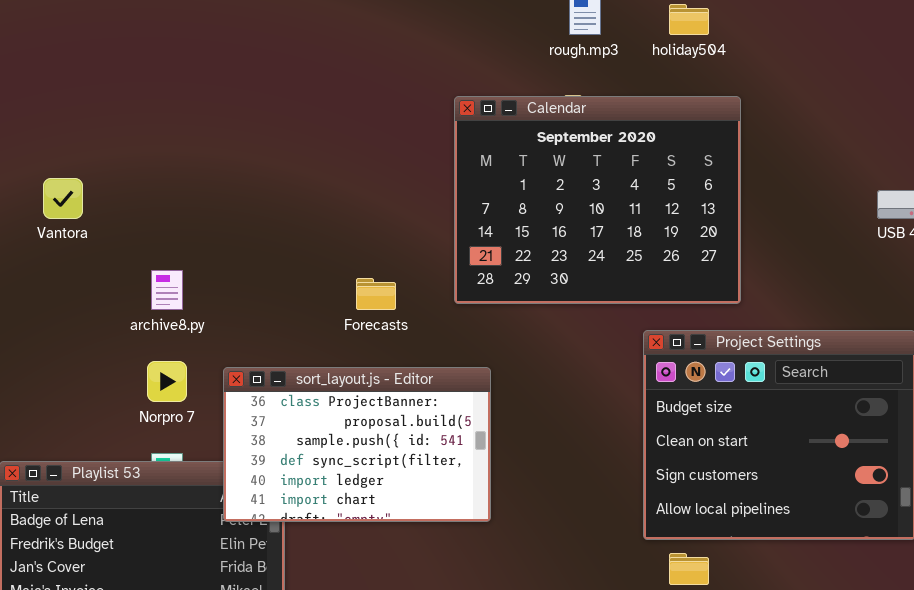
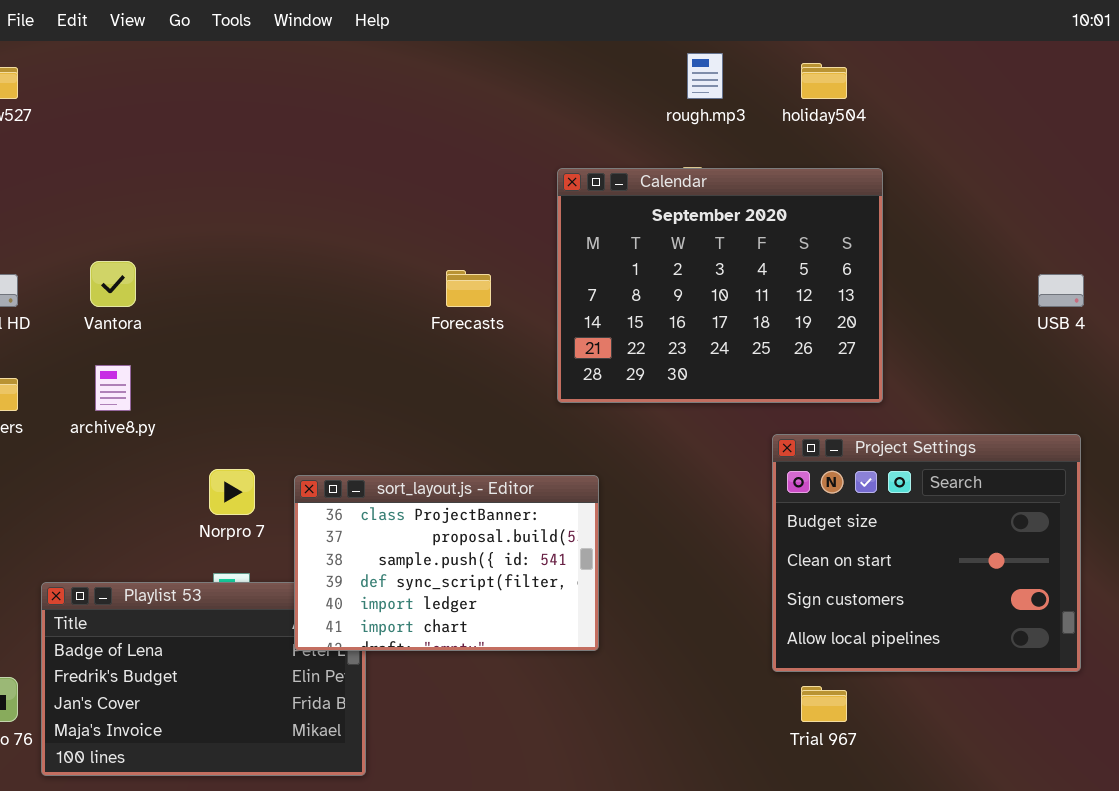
archive8.py: [151,270,183,310] -> [95,365,131,411], moved
Forecasts: [356,278,396,310] -> [446,270,491,307], moved

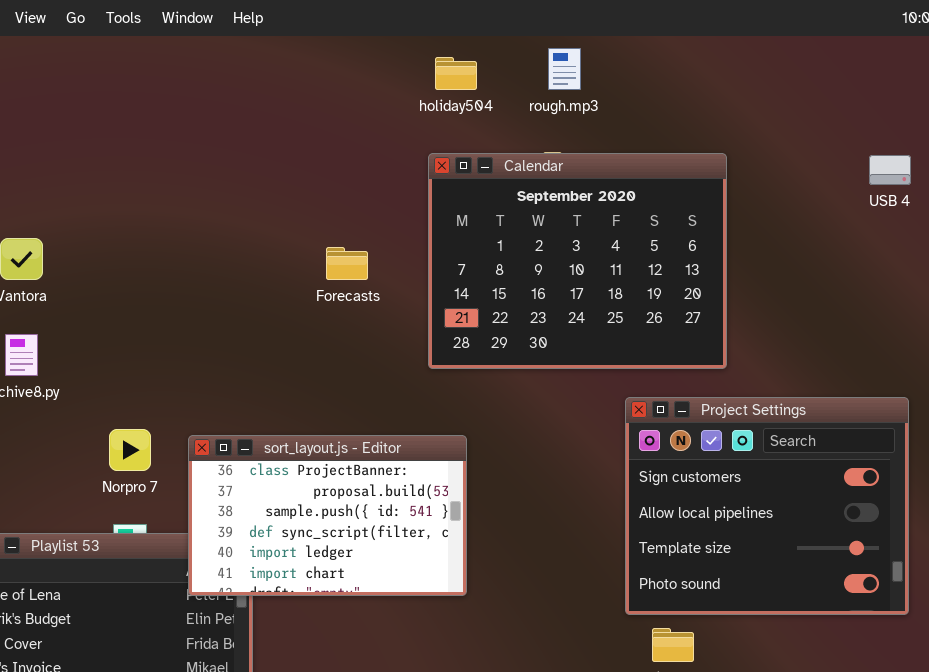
holiday504: [801,63,847,99] -> [435,57,477,90], moved
USB 4: [1038,274,1084,307] -> [869,155,911,185], moved
Project Settings: [772,434,1081,672] -> [625,397,909,615], scrolled down 2 rows

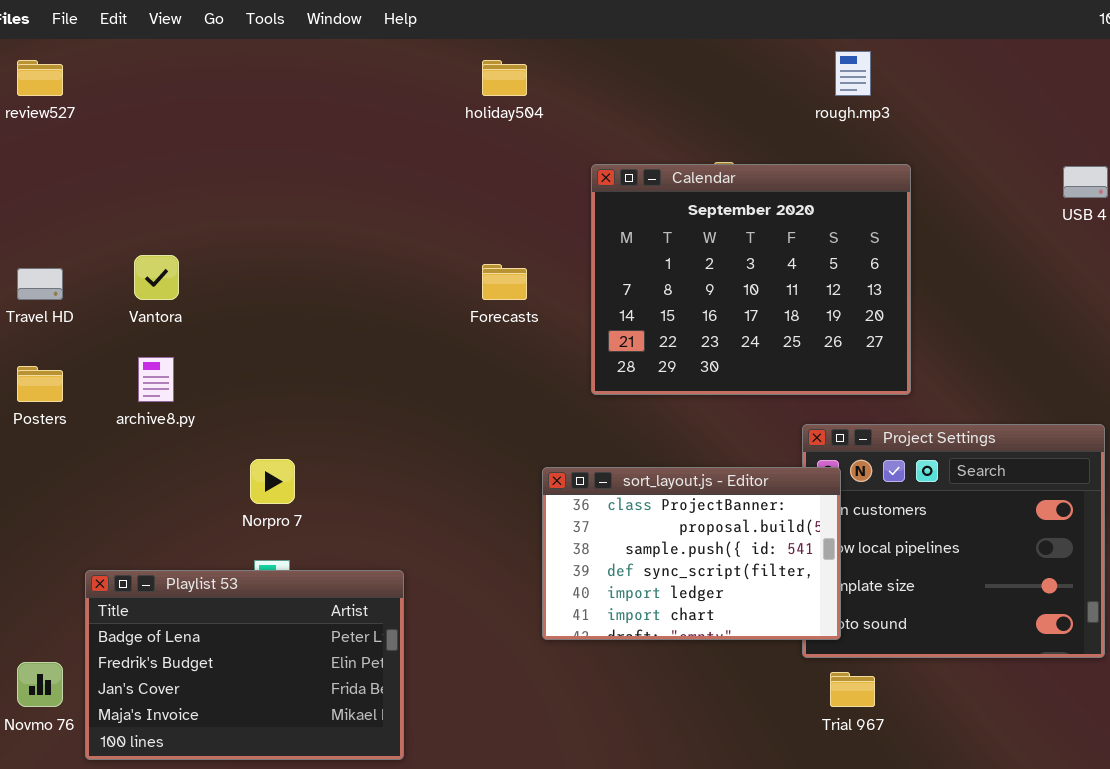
rough.mp3: [548,48,581,90] -> [835,51,871,96], moved
holiday504: [435,57,477,90] -> [482,60,527,96], moved
sort_layout.js - Editor: [188,435,467,596] -> [542,467,841,640], moved

